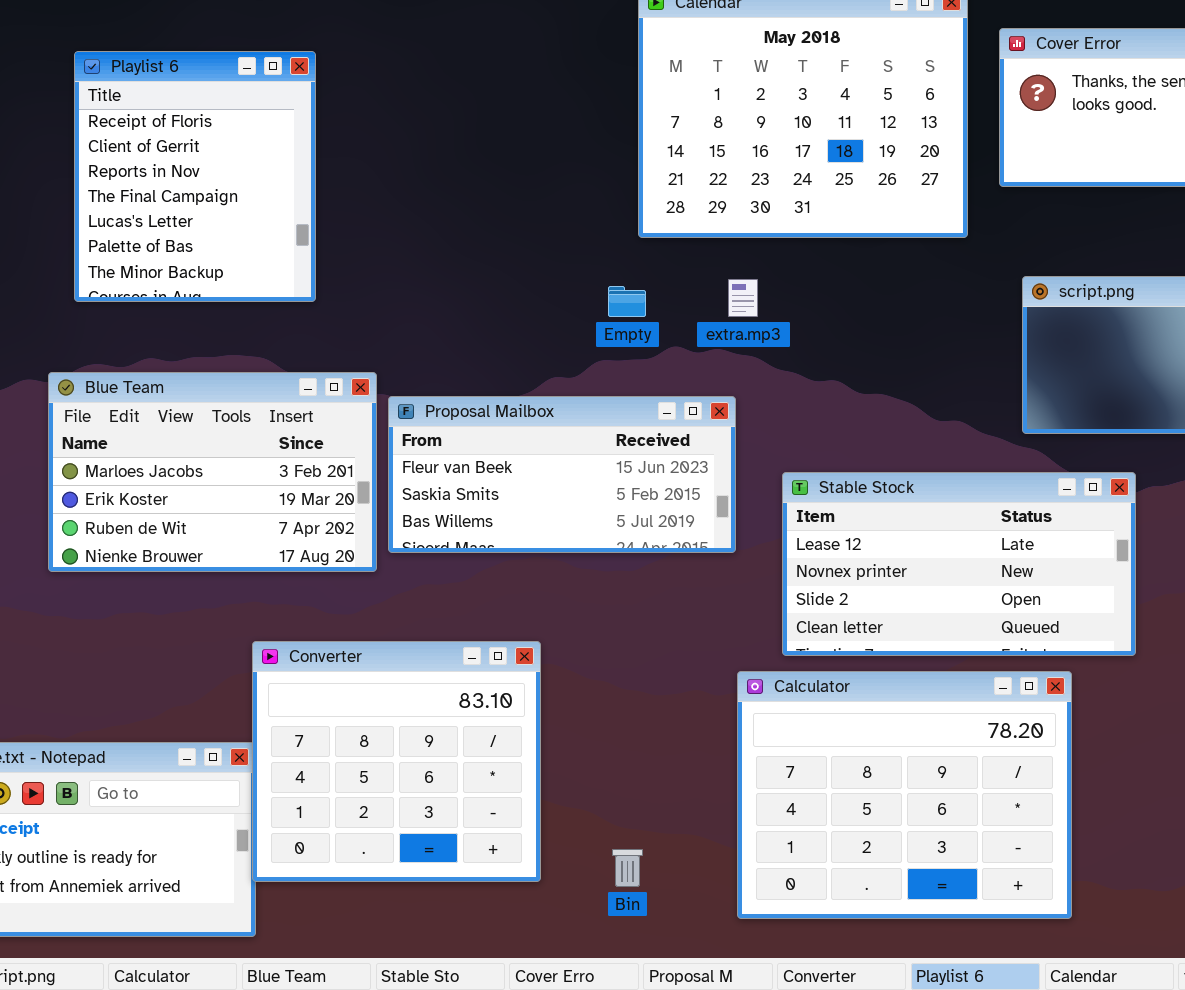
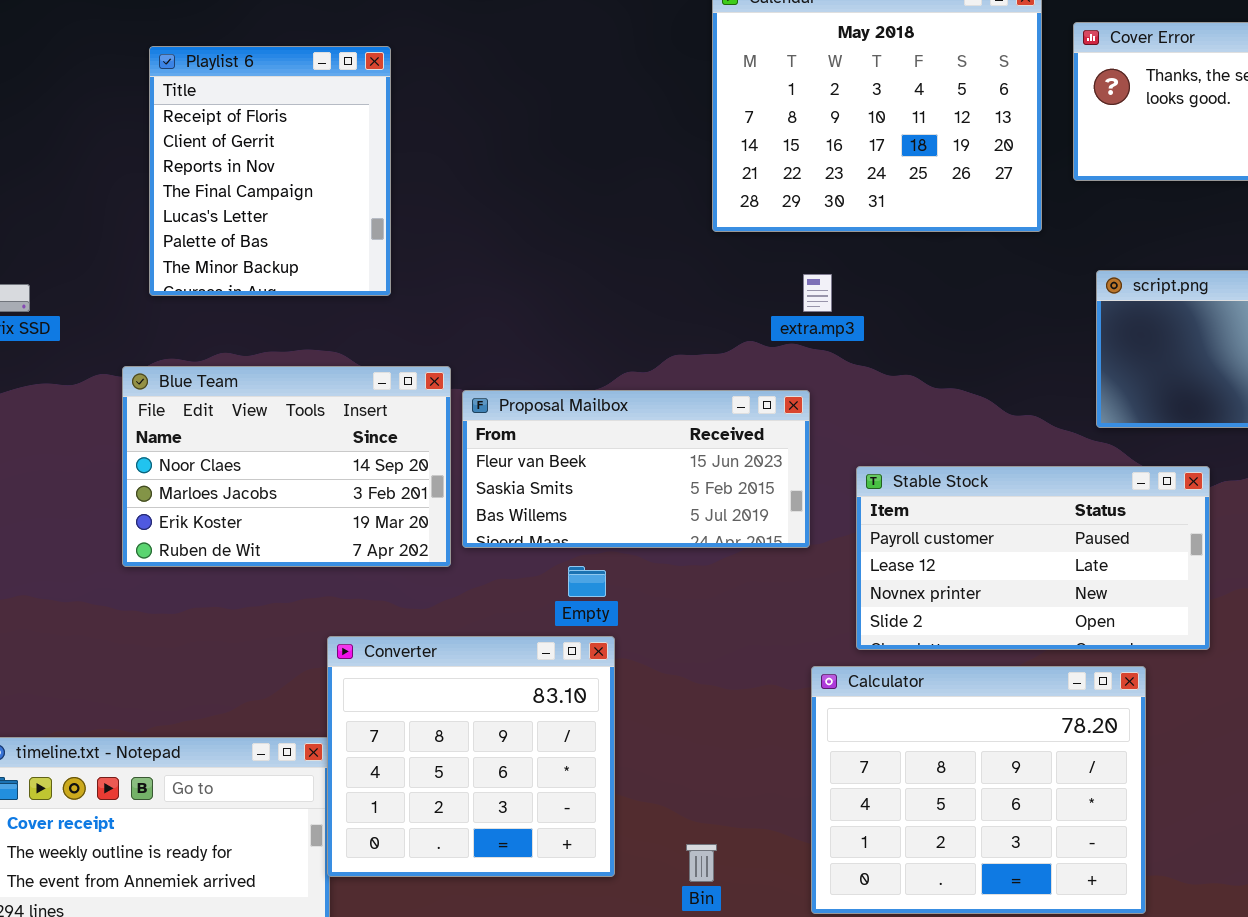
Empty: [608,286,646,317] -> [568,566,606,597], moved
Blue Team: [48,372,377,572] -> [122,366,451,567], scrolled up 1 row
Stable Stock: [782,472,1136,656] -> [856,466,1210,650], scrolled up 1 row

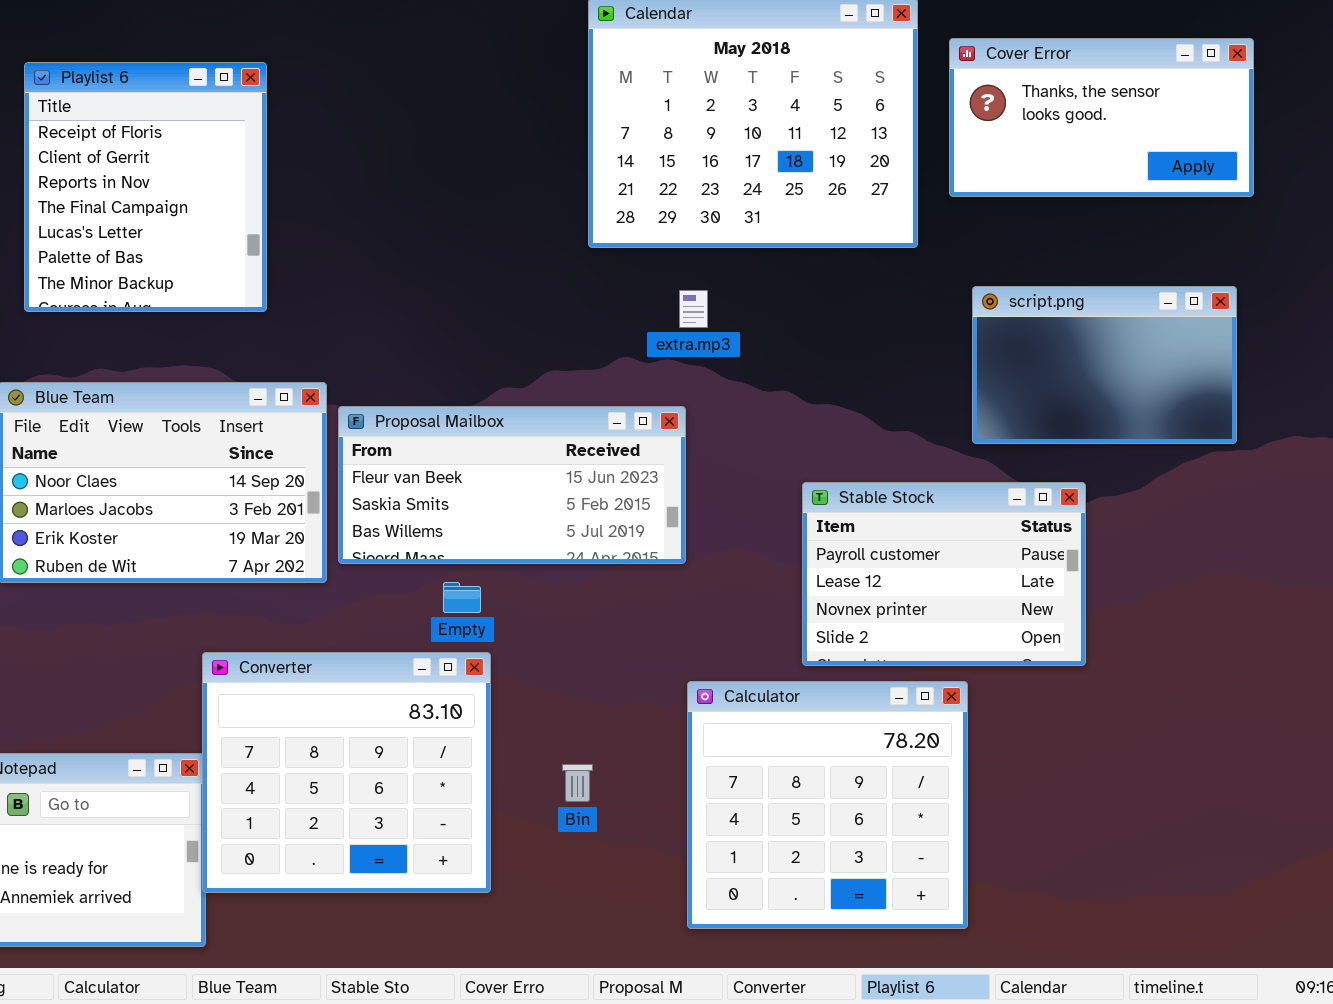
Stable Stock: [856,466,1210,650] -> [802,482,1086,666], resized
Calculator: [811,666,1146,914] -> [687,681,968,929], resized
Bin: [686,844,717,882] -> [562,764,593,802], moved

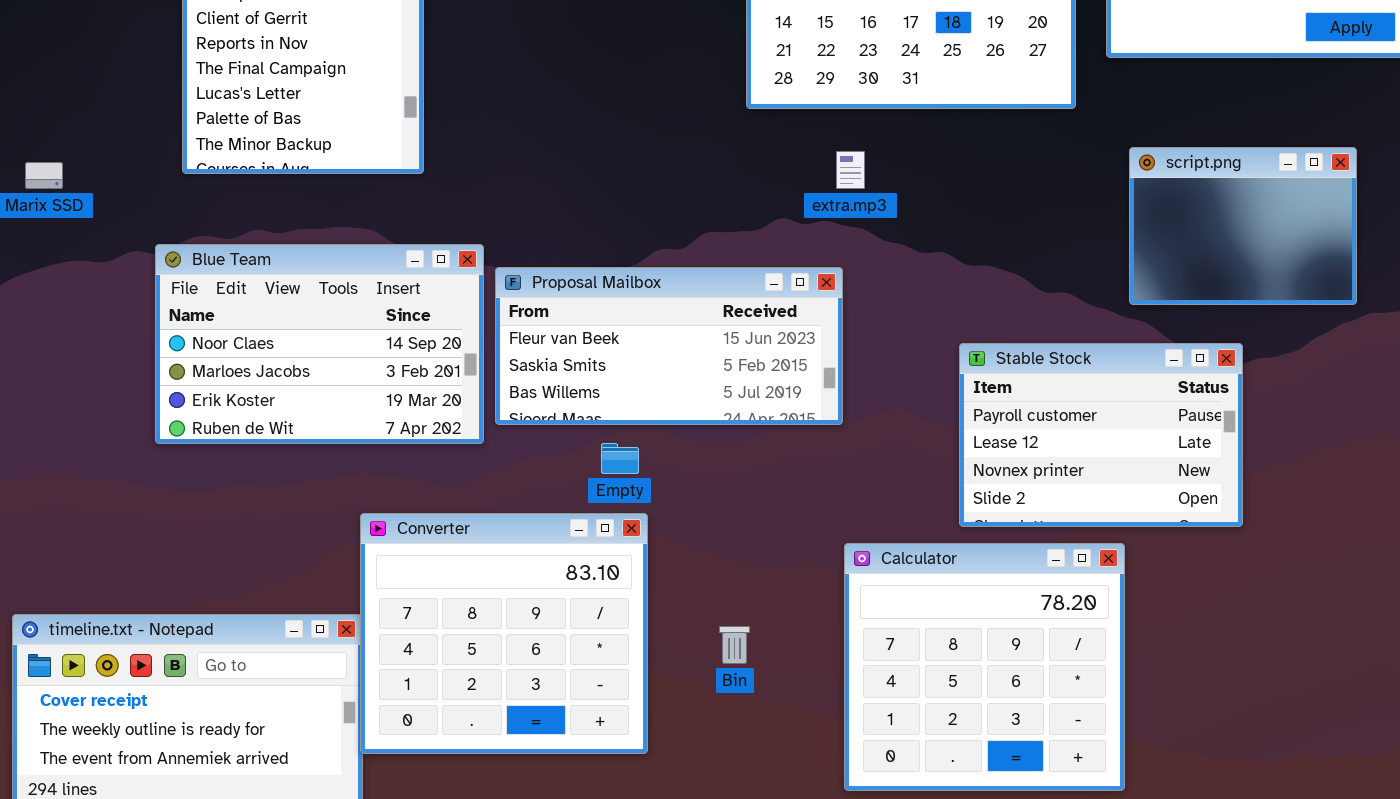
script.png: [972,286,1237,444] -> [1129,147,1357,305], resized

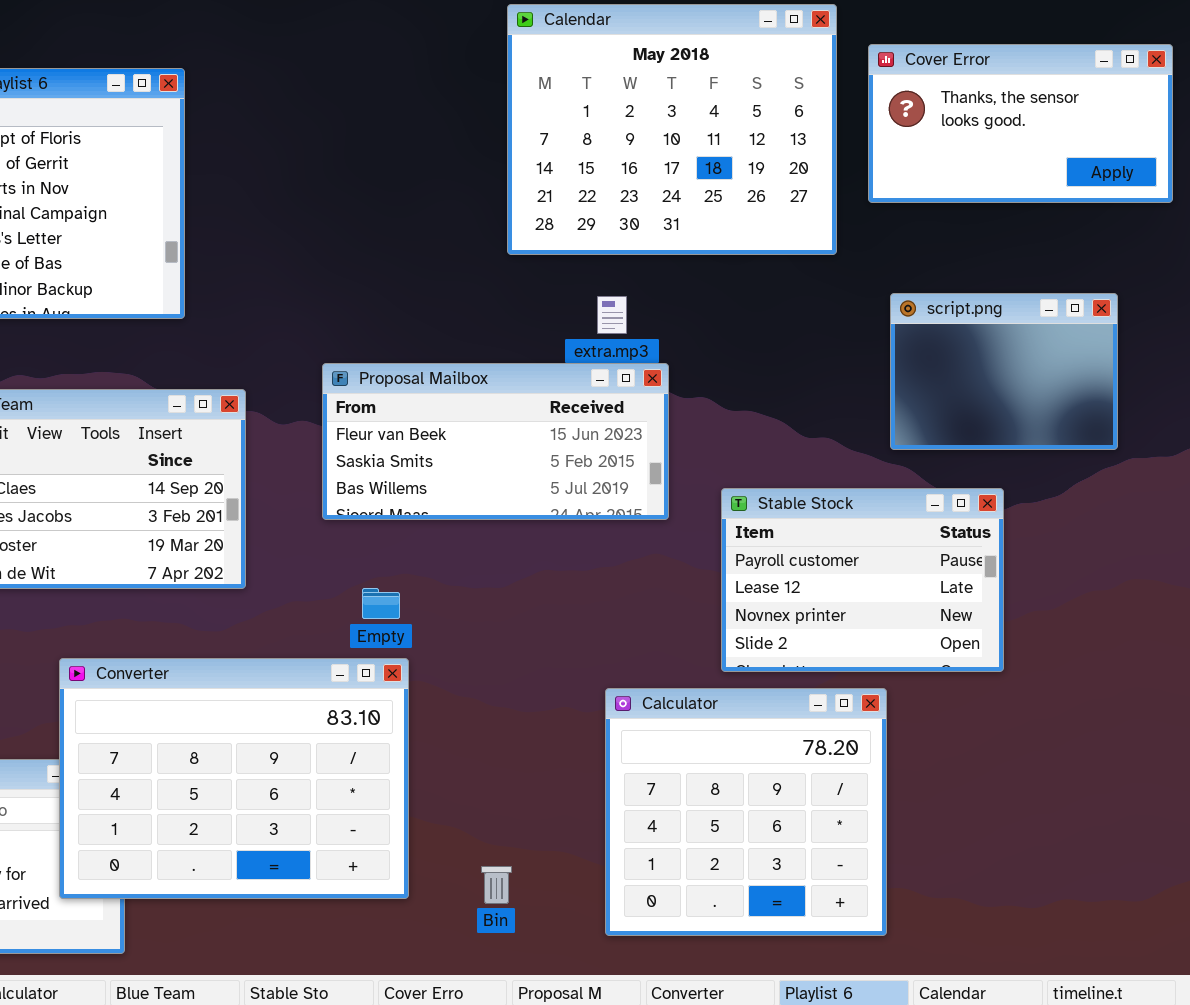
Proposal Mailbox: [495,267,843,425] -> [322,363,669,520], moved
Converter: [360,513,648,754] -> [59,658,409,899], resized
Bin: [719,626,750,664] -> [481,866,512,904], moved

